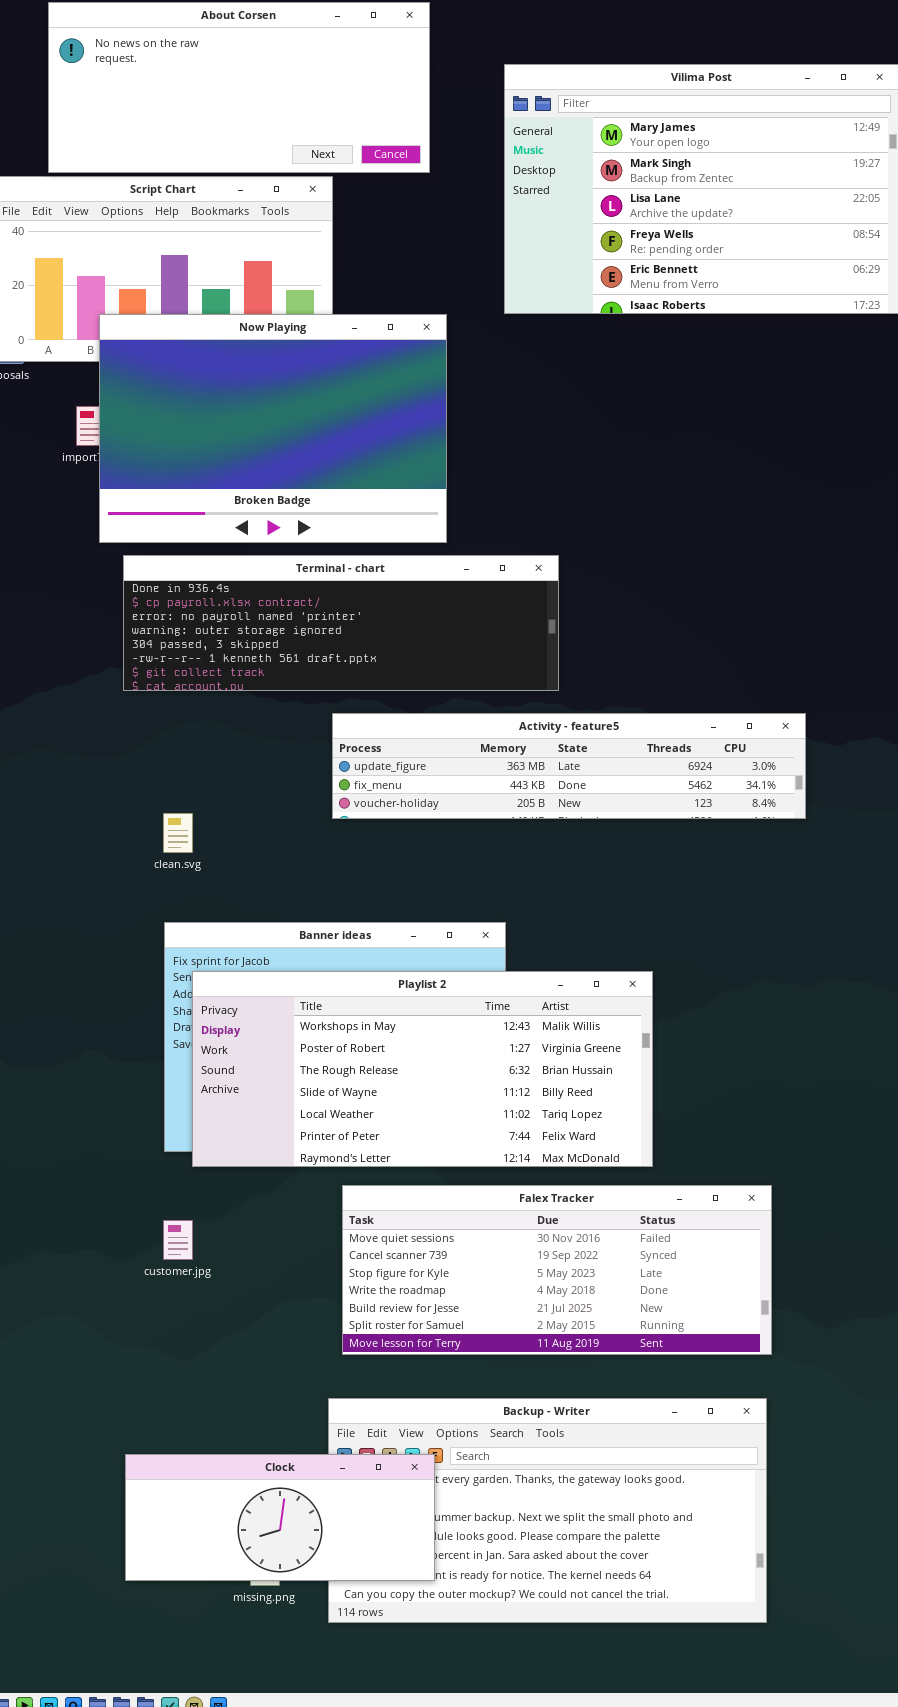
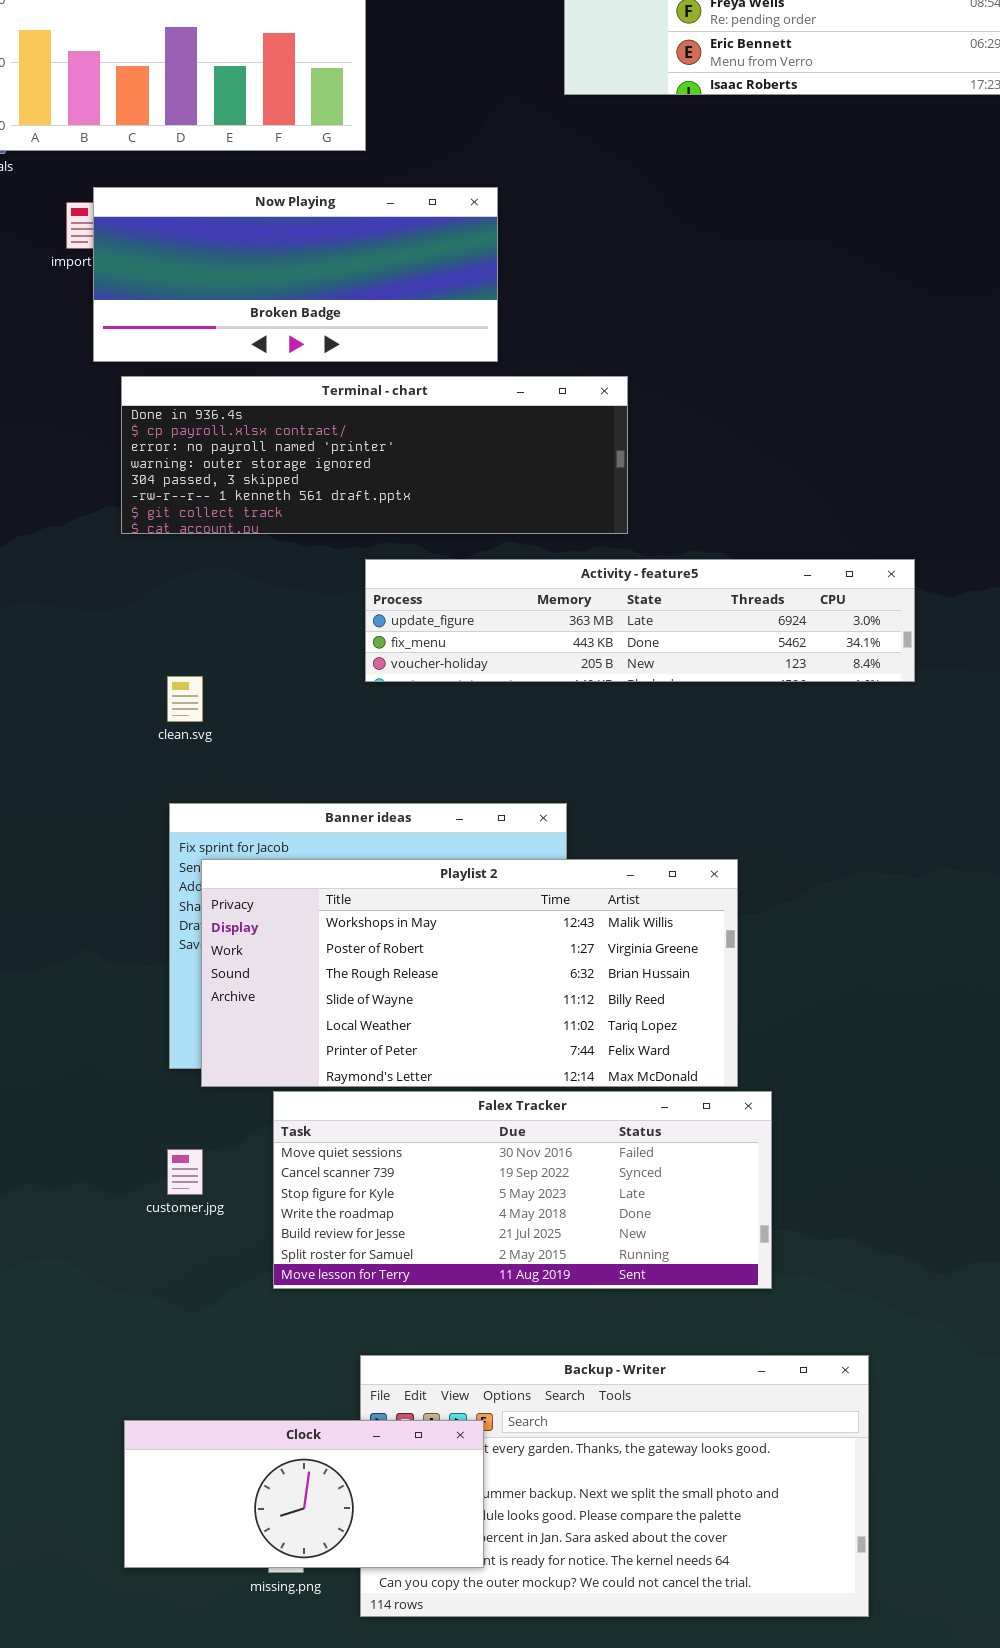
Now Playing: [99,314,447,543] -> [93,187,498,362], resized
Falex Tracker: [342,1185,772,1355] -> [273,1091,772,1289], moved

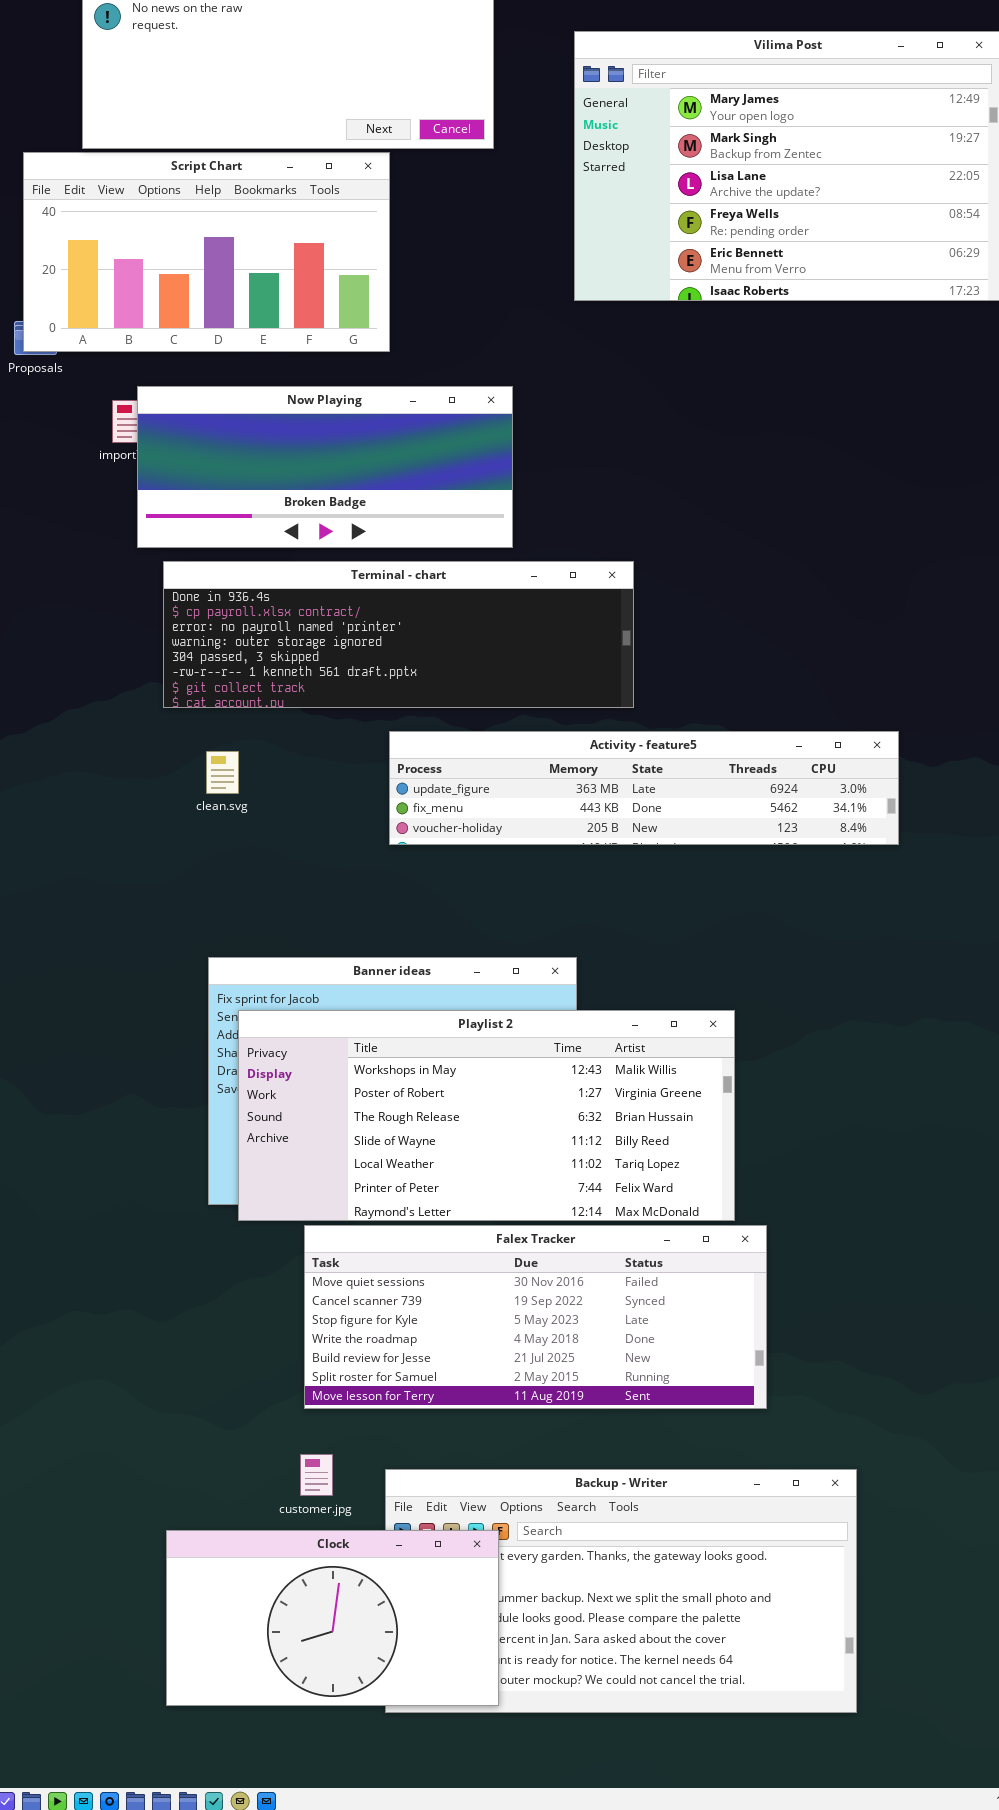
clean.svg: [167,676,203,722] -> [206,751,239,794], moved
customer.jpg: [167,1149,203,1195] -> [300,1454,333,1496], moved
Clock: [124,1420,484,1568] -> [166,1530,499,1706], resized

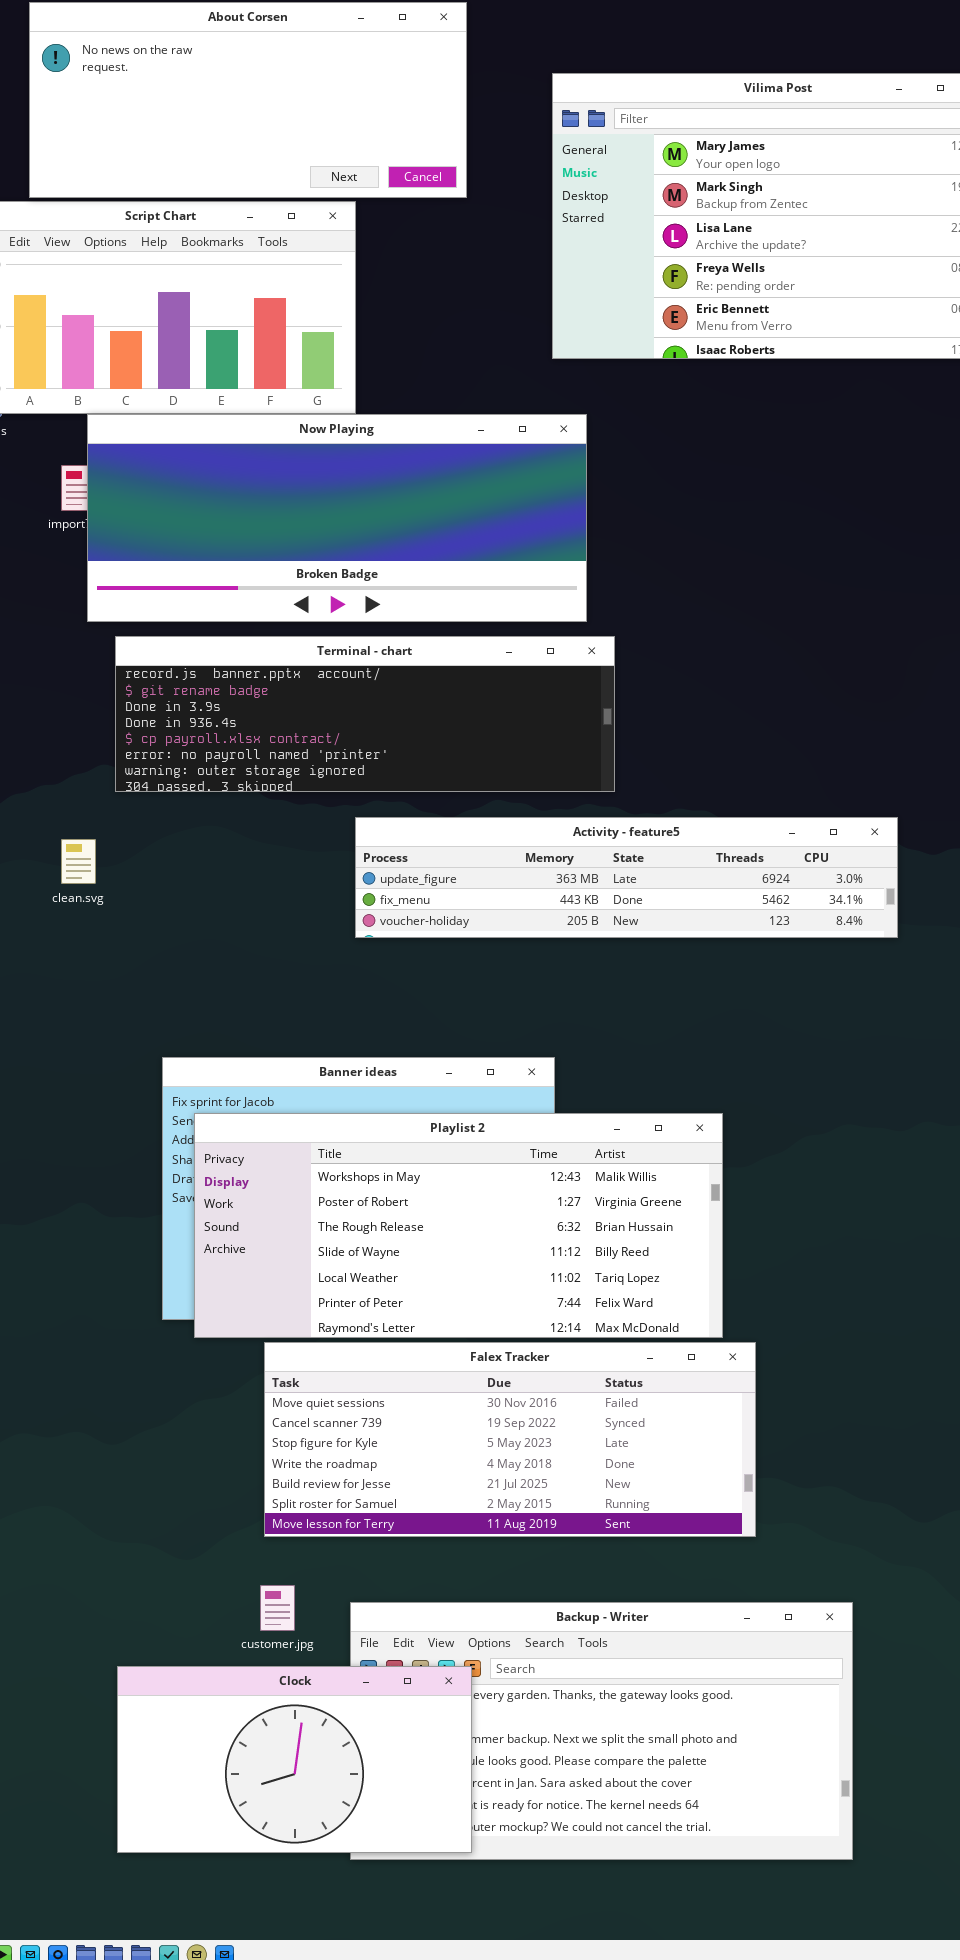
Now Playing: [137,386,513,548] -> [87,414,587,622], resized
Terminal - chart: [163,561,634,708] -> [115,636,615,792], scrolled up 3 rows
clean.svg: [206,751,239,794] -> [61,839,96,884], moved

